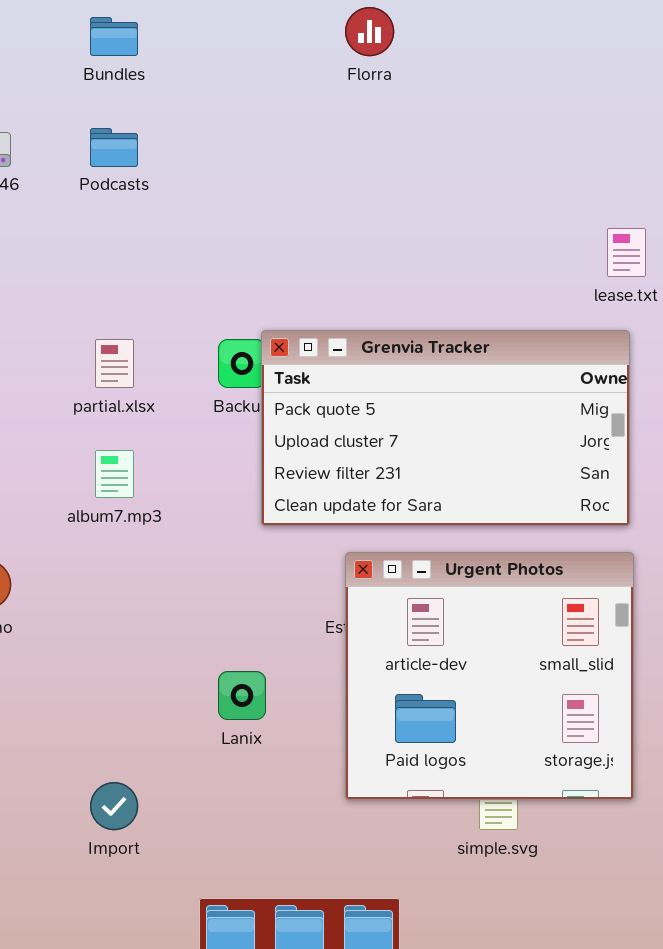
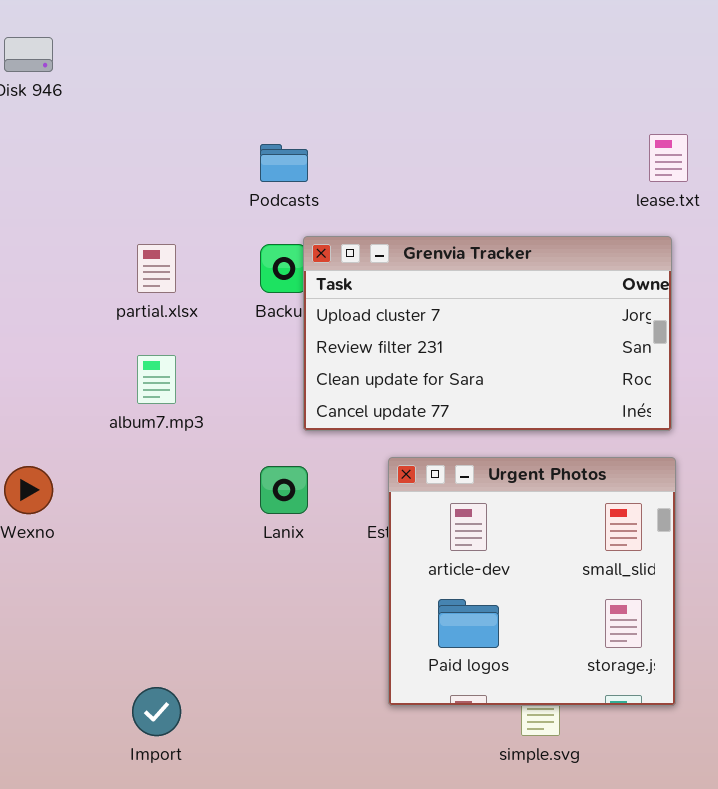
Podcasts: [90,128,138,167] -> [260,144,308,182], moved
Grenvia Tracker: [261,330,630,526] -> [303,236,672,431], scrolled down 1 row
Lanix: [218,671,266,720] -> [260,466,308,514], moved

